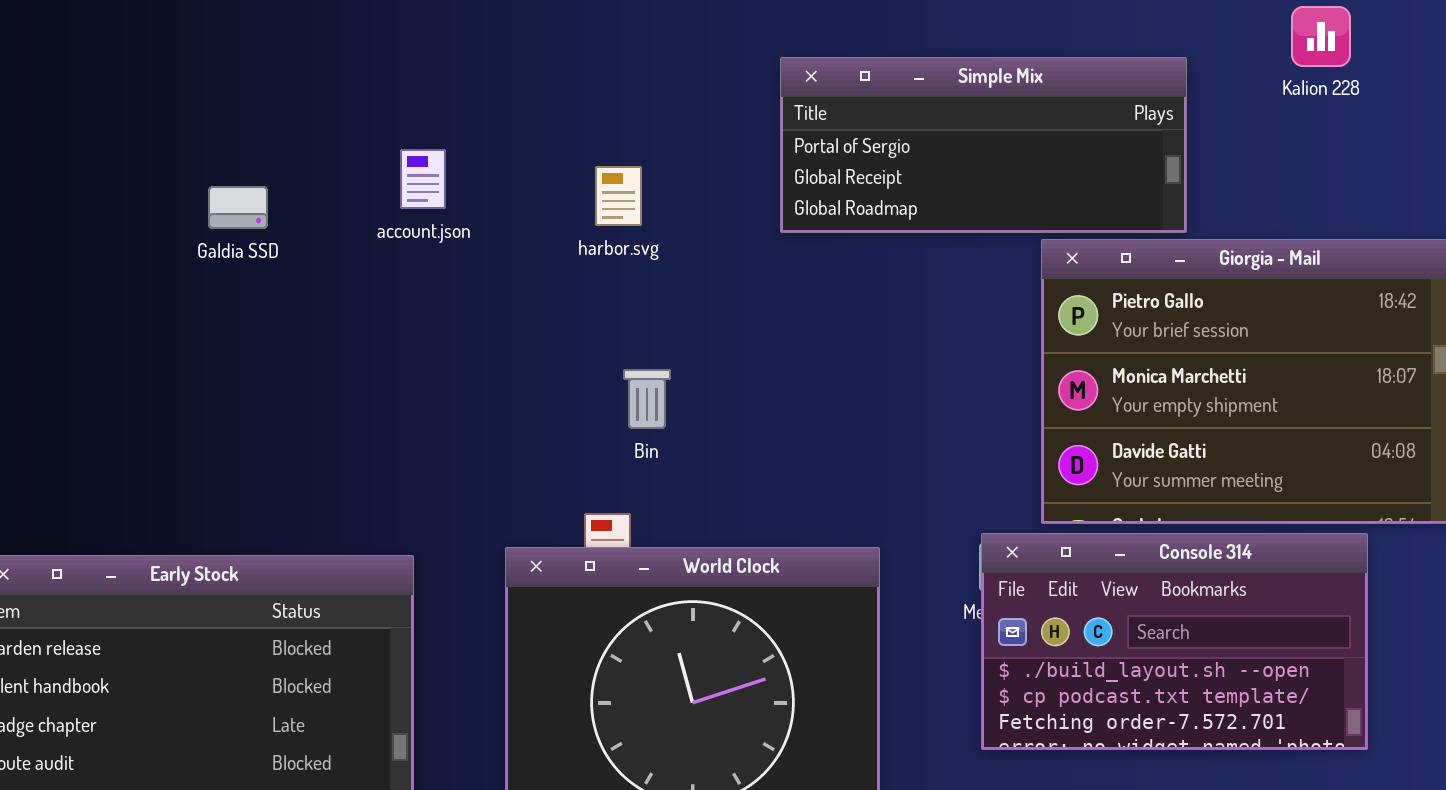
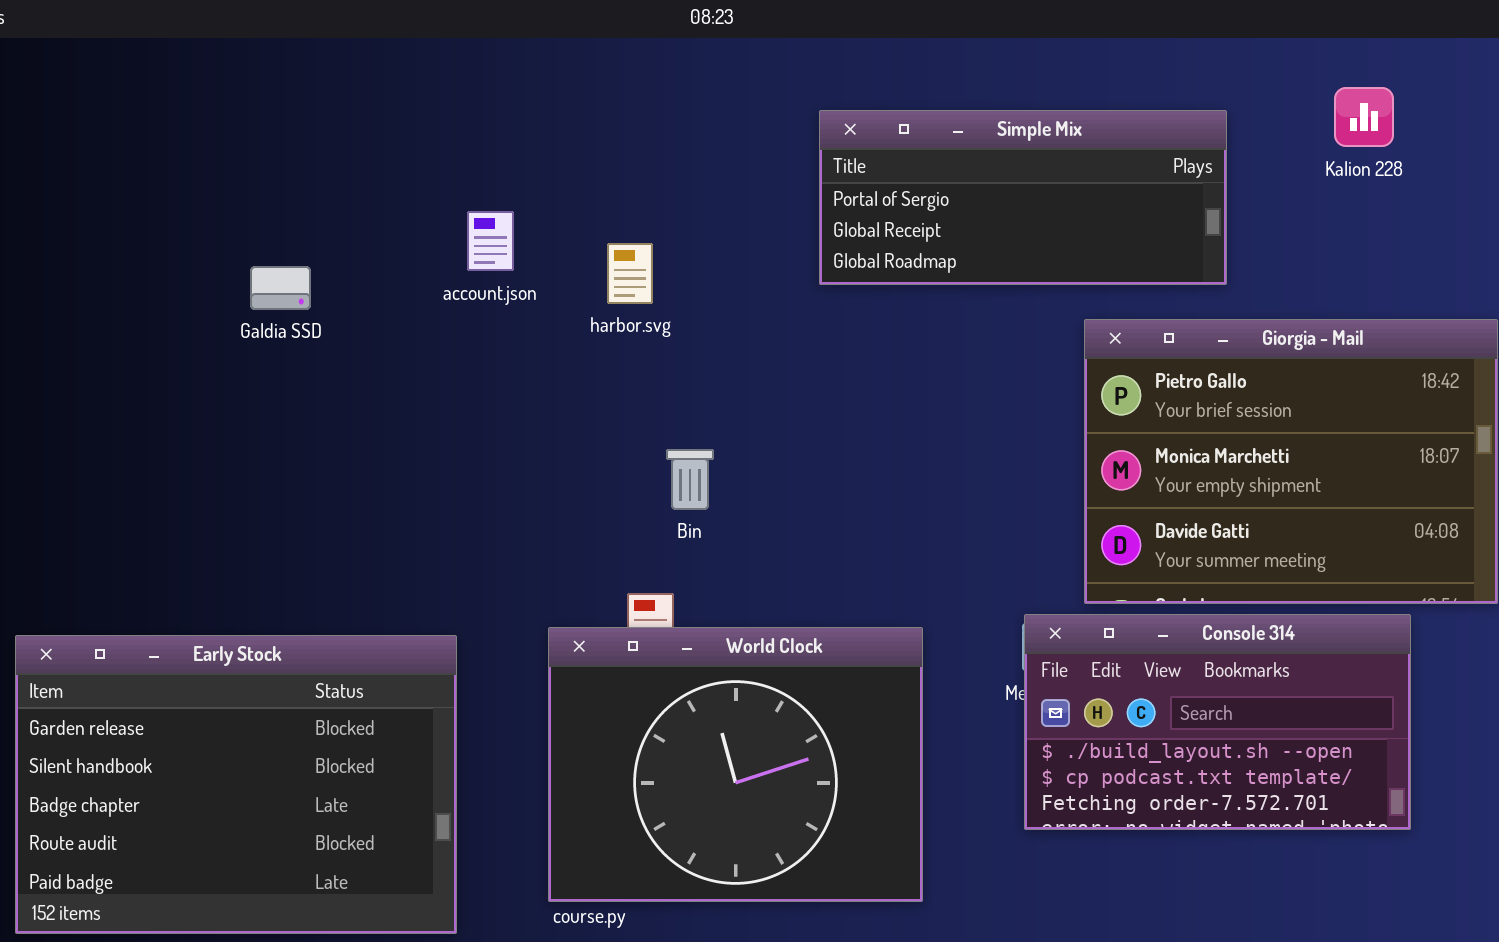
Simple Mix: [780,57,1187,233] -> [819,110,1227,285], moved
account.json: [400,149,446,209] -> [467,211,514,271], moved
harbor.svg: [595,166,642,226] -> [607,243,653,304], moved

